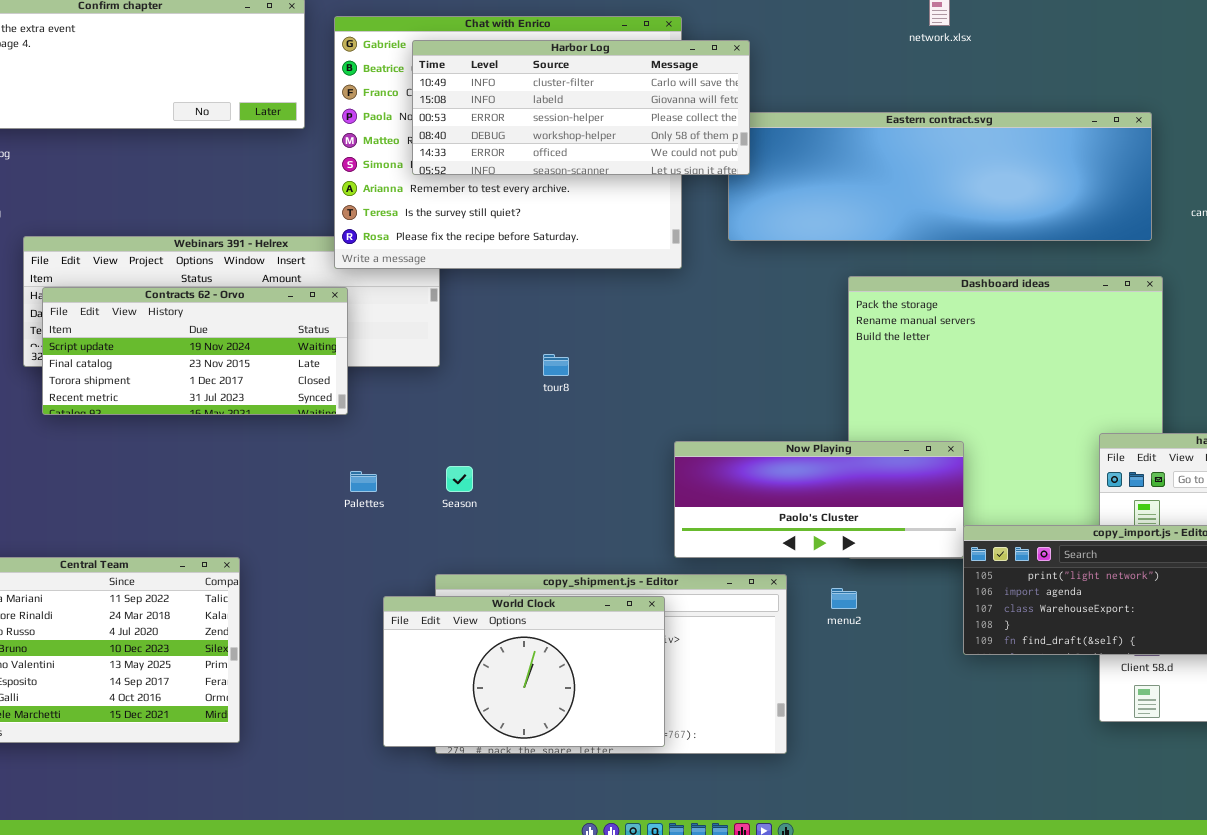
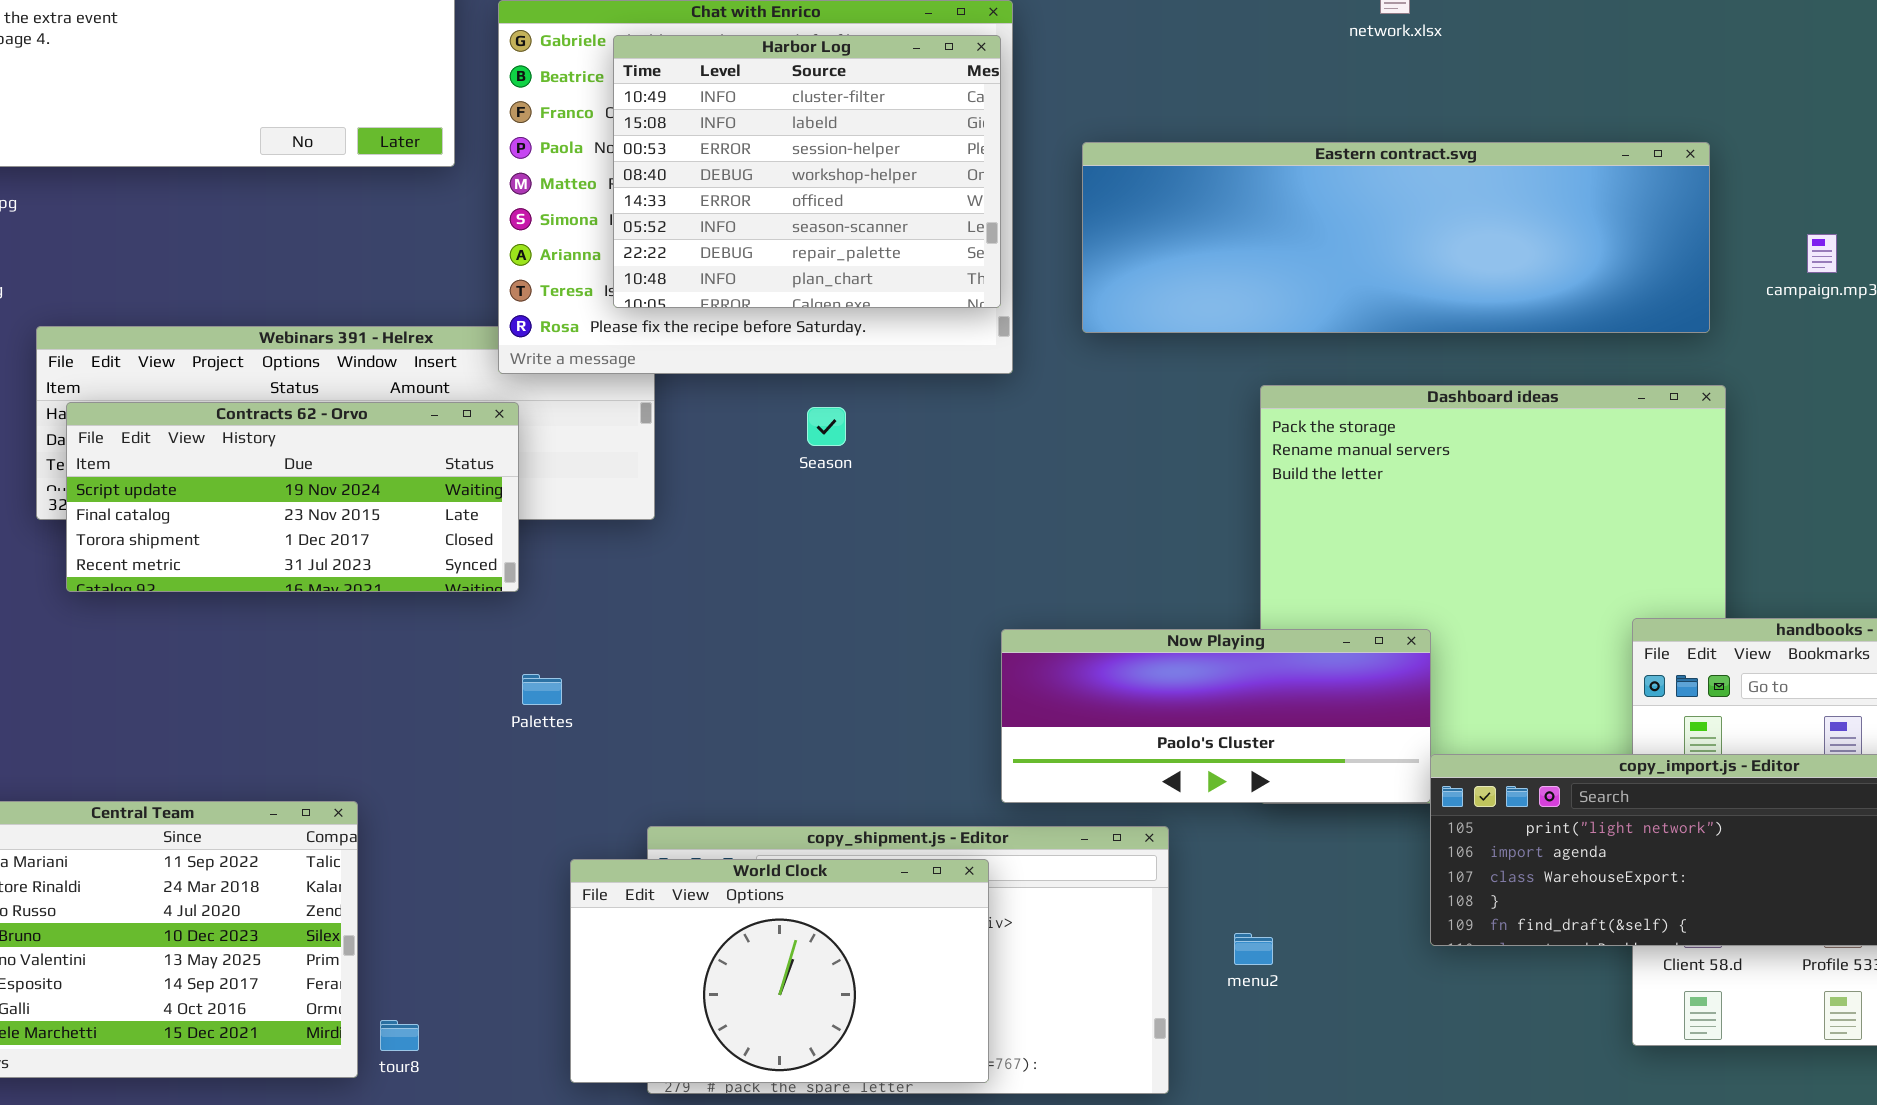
Harbor Log: [412,40,750,175] -> [613,35,1001,308], resized
tour8: [543,354,569,376] -> [380,1020,419,1051], moved
Season: [446,466,473,492] -> [807,407,846,446], moved
menu2: [831,588,857,609] -> [1234,933,1273,965], moved

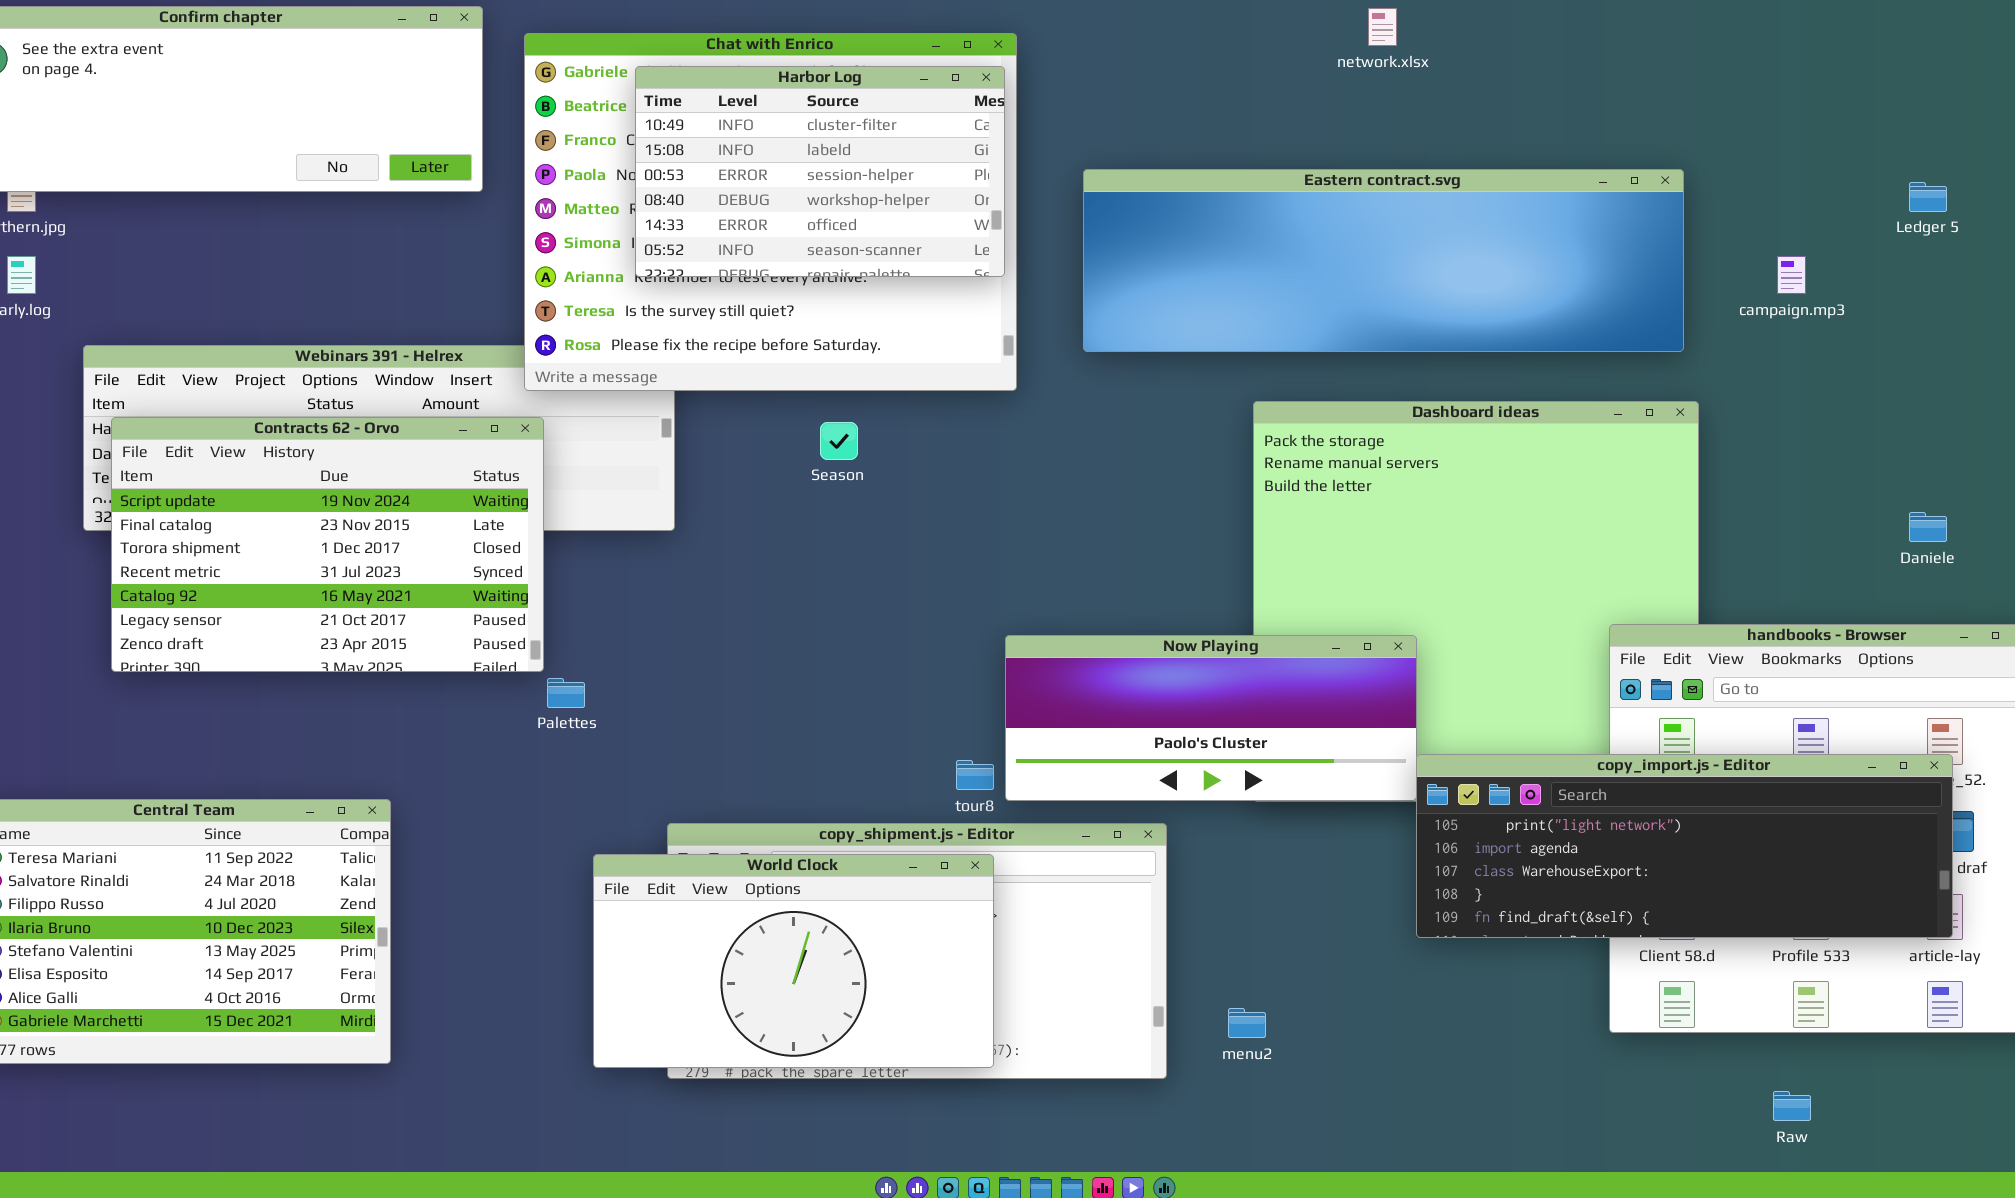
Harbor Log: [613,35,1001,308] -> [635,66,1005,277], resized
Contracts 62 - Orvo: [66,402,519,592] -> [111,417,544,672], resized
menu2: [1234,933,1273,965] -> [1228,1008,1266,1038], moved
tour8: [380,1020,419,1051] -> [956,760,994,790], moved

